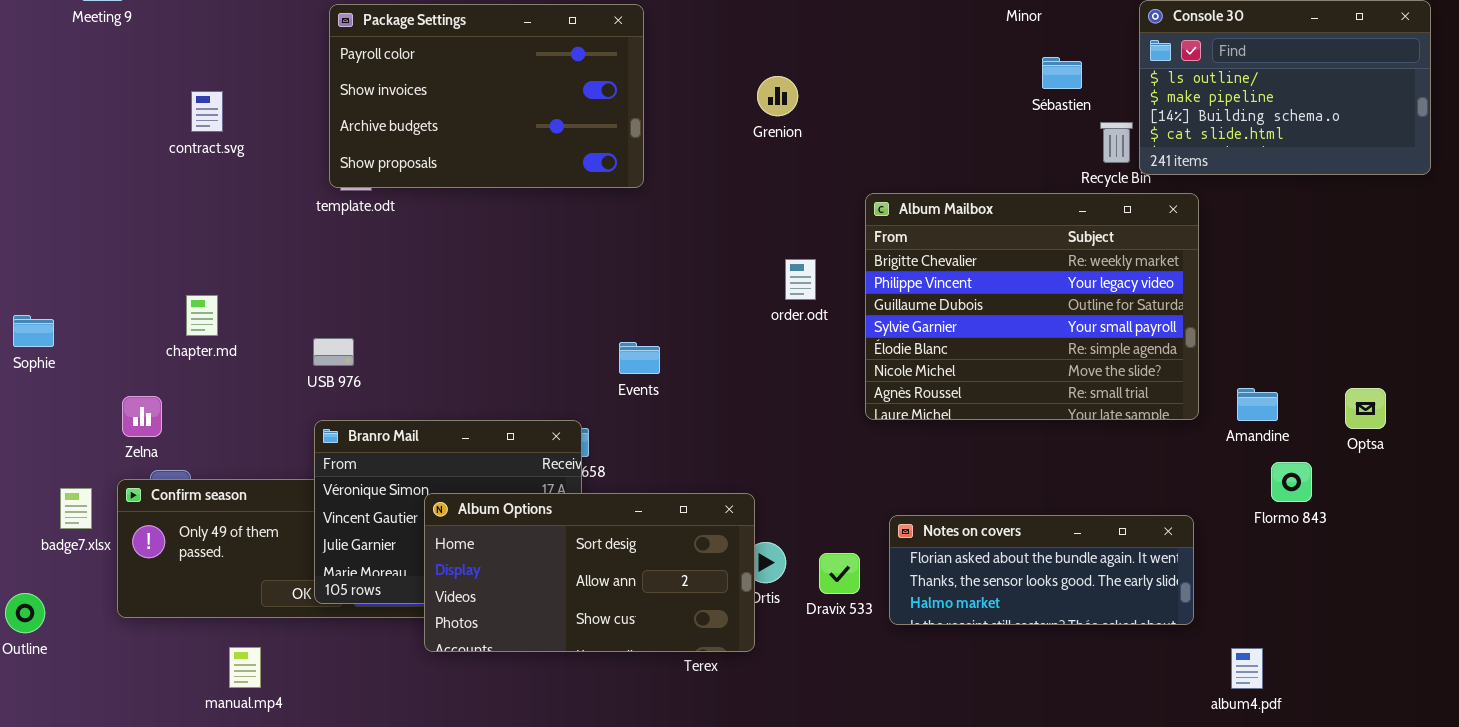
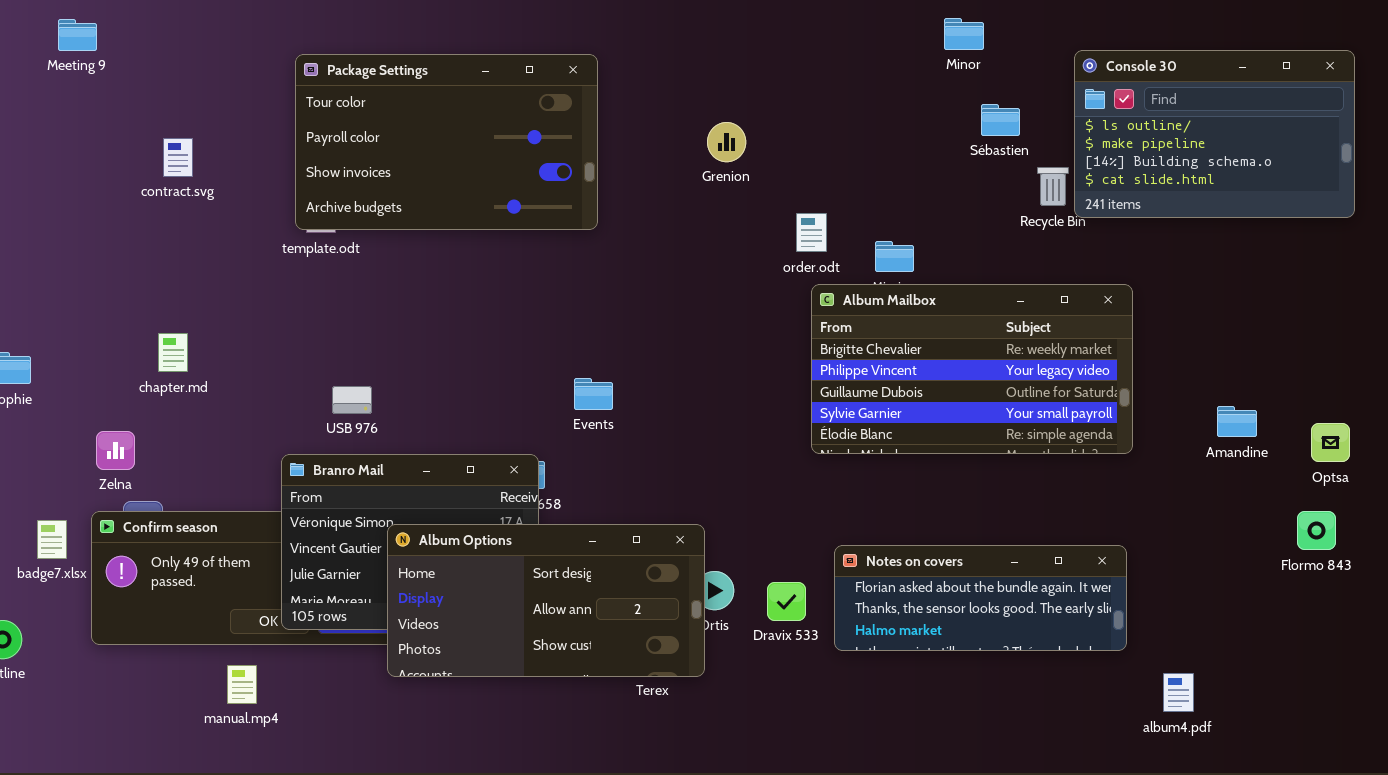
Package Settings: [329,4,644,188] -> [295,54,598,230], scrolled up 1 row
Album Mailbox: [865,193,1199,420] -> [811,284,1133,454], resized
order.odt: [785,259,816,300] -> [796,213,827,252], moved
USB 976: [313,338,354,366] -> [332,386,372,414], moved
Amandine: [1237,388,1278,421] -> [1217,406,1257,437], moved
Optsa: [1345,388,1386,429] -> [1311,423,1350,462], moved
Flormo 843: [1271,462,1312,502] -> [1297,511,1336,550], moved
manual.mp4: [229,647,261,688] -> [227,665,257,704], moved

